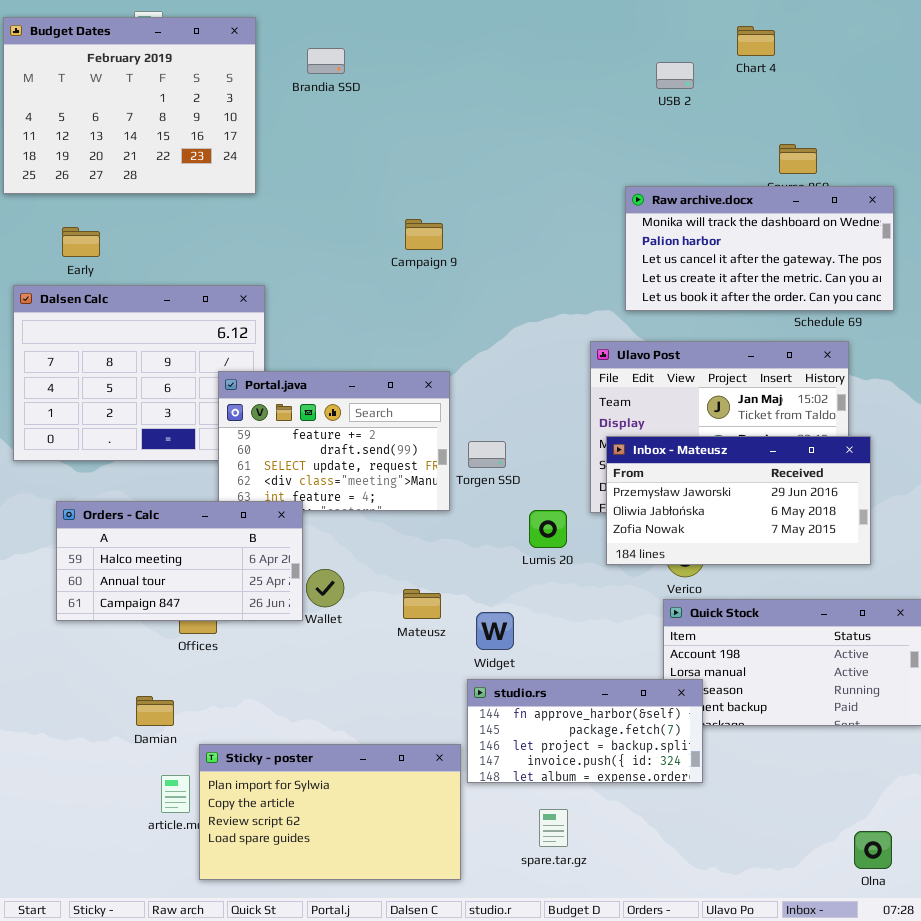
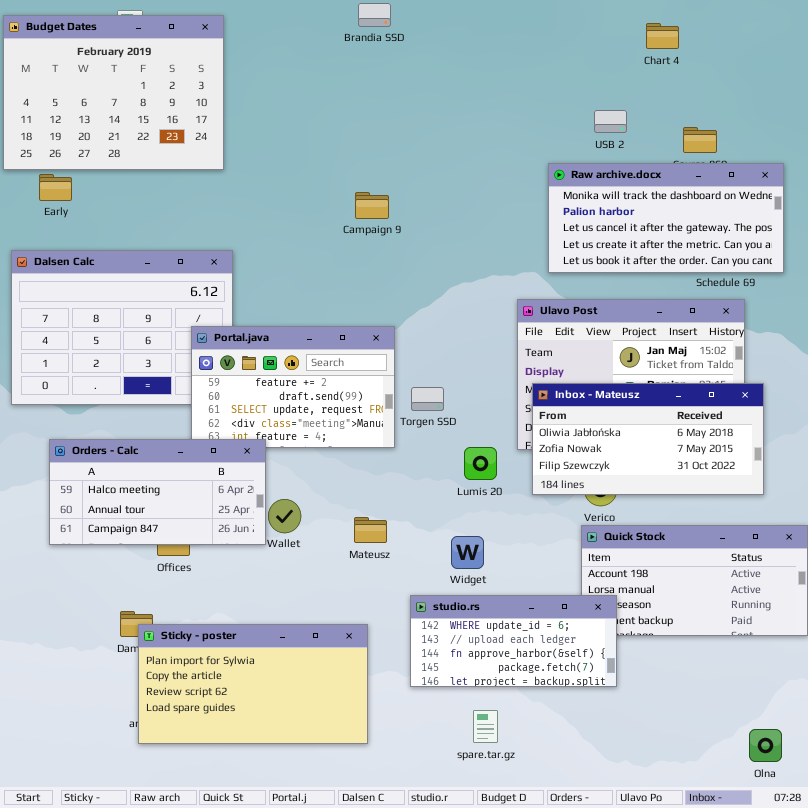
Brandia SSD: [307,48,345,74] -> [358,3,391,27], moved
USB 2: [656,62,694,89] -> [594,110,627,133], moved
Early: [62,227,100,257] -> [39,174,72,201], moved
Inbox - Mateusz: [606,436,871,565] -> [532,383,764,495], scrolled down 1 row
Widget: [476,612,514,650] -> [451,536,484,569], moved
studio.rs: [467,679,703,783] -> [410,595,617,687], scrolled up 2 rows
Sticky - poster: [199,744,461,880] -> [138,624,368,744], moved

